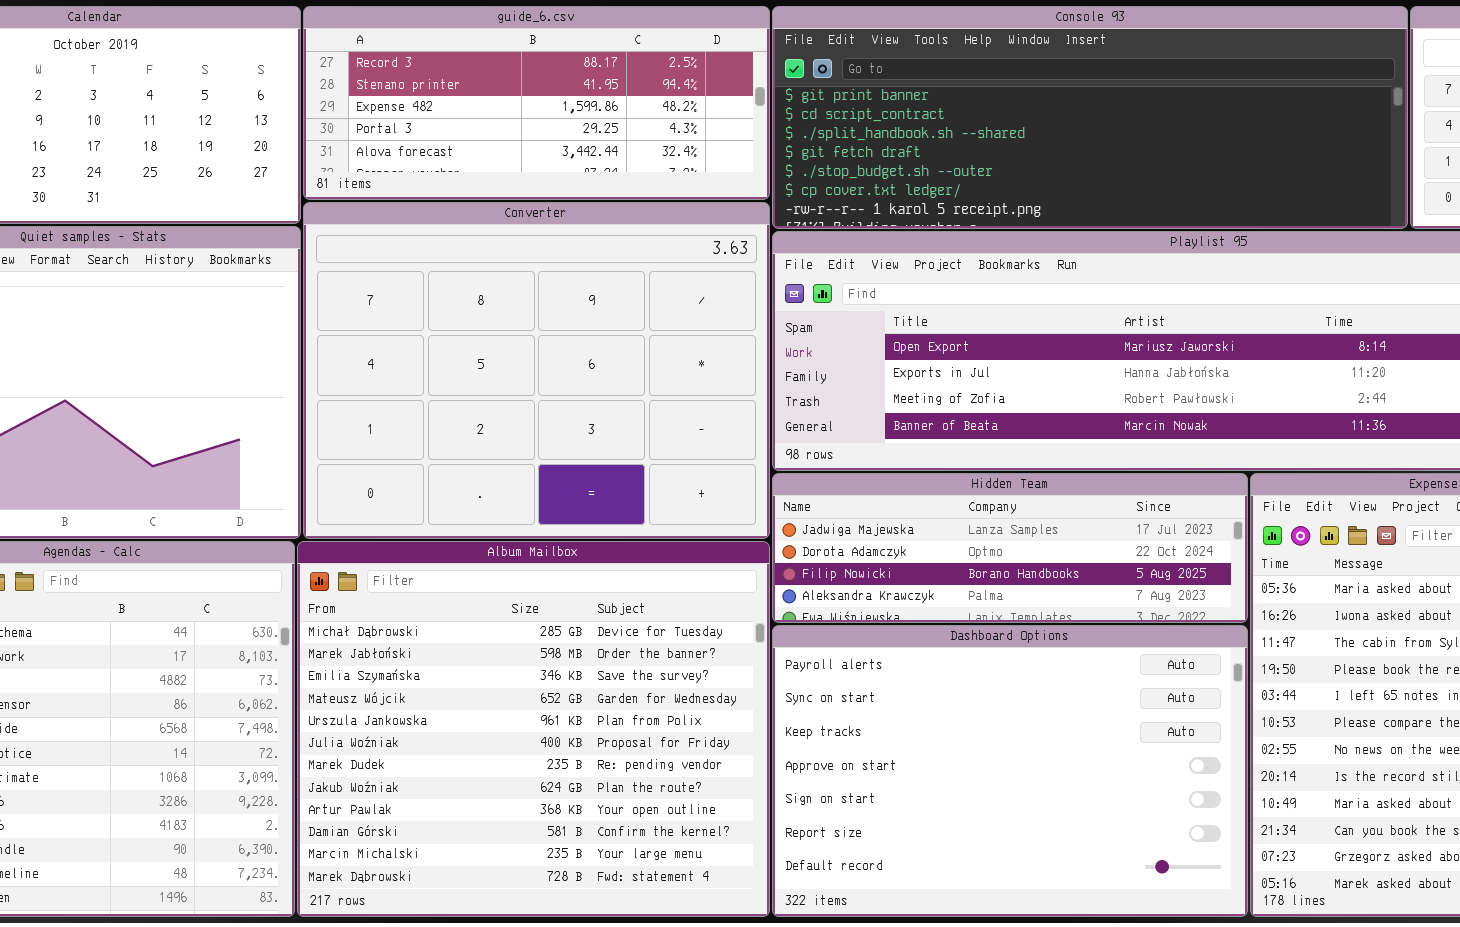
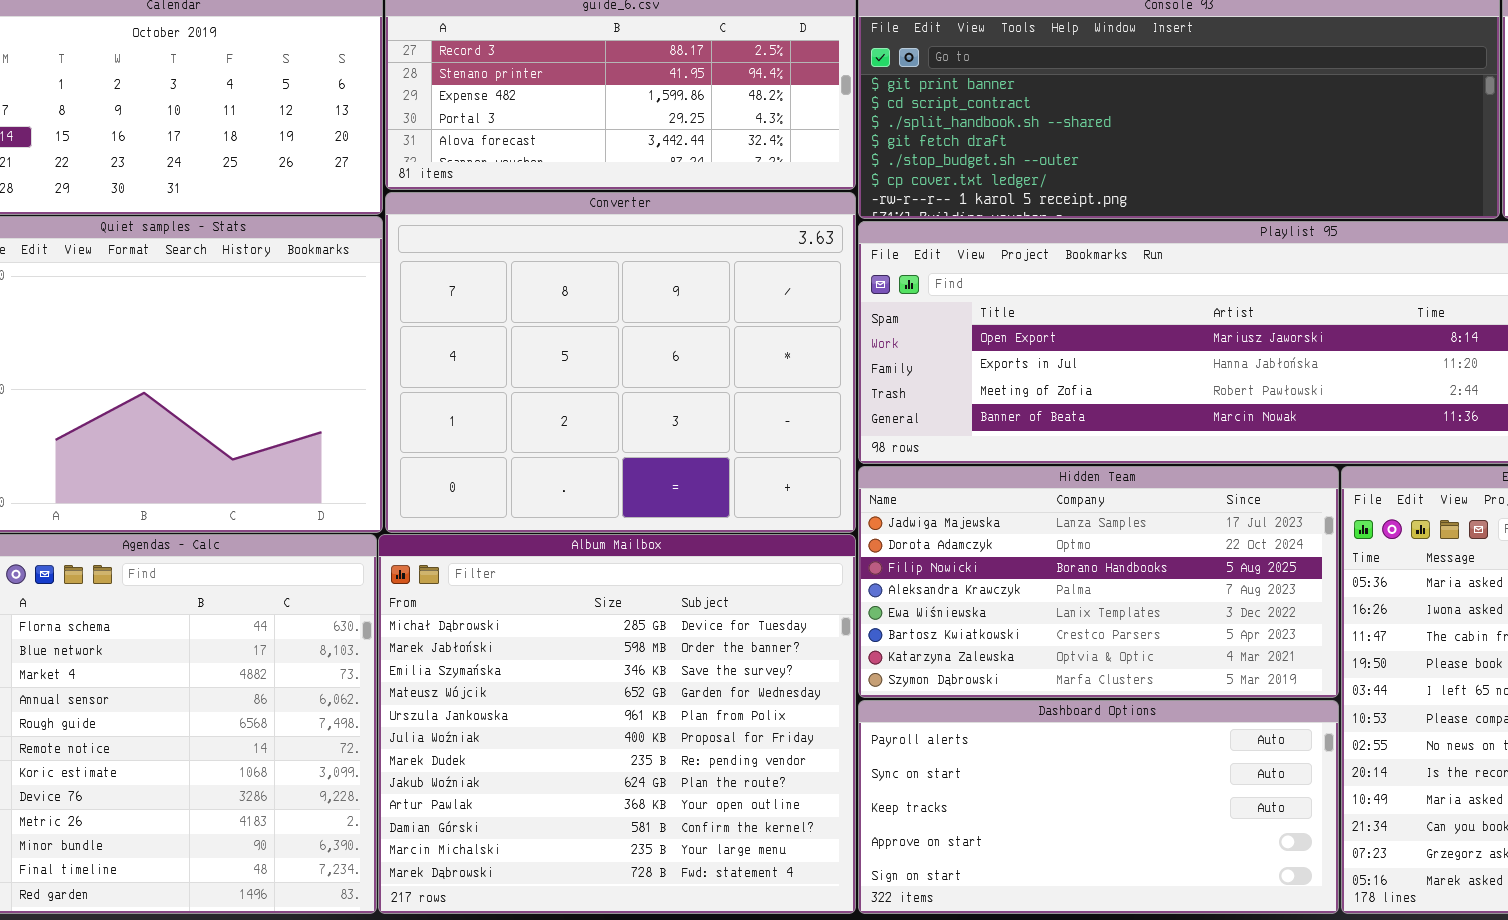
Hidden Team: [772,473,1248,623] -> [858,466,1339,698], resized
Dashboard Options: [772,625,1248,917] -> [858,700,1339,914], resized

